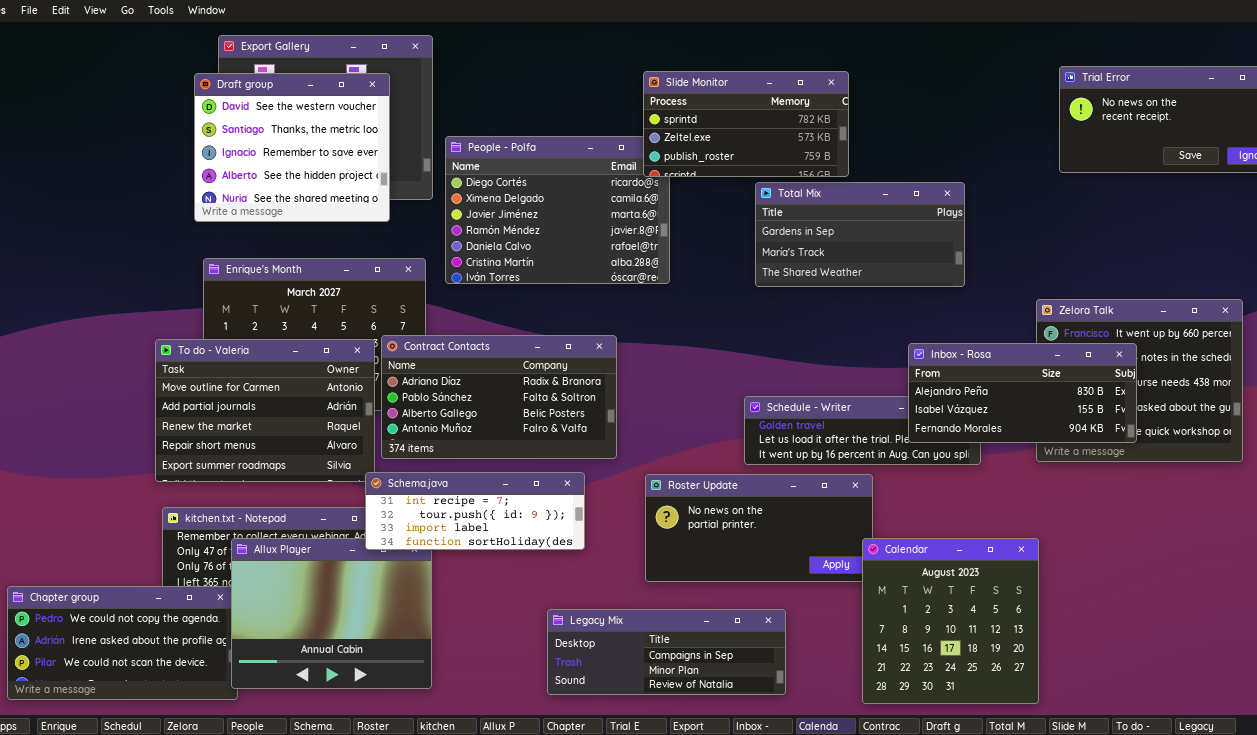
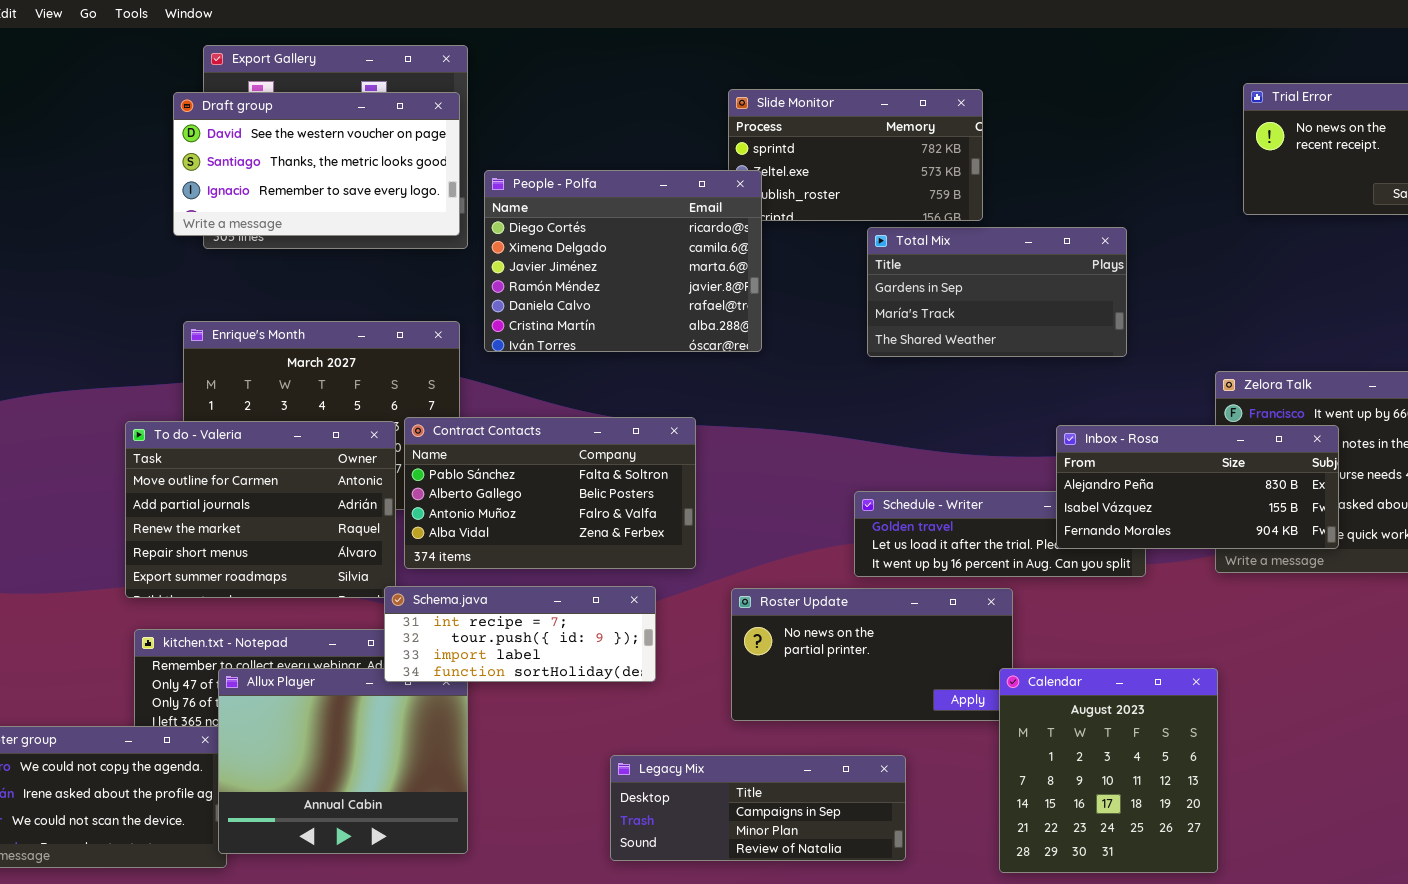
Draft group: [194,73,390,222] -> [173,92,460,236], resized
People - Polfa: [445,136,670,284] -> [484,170,762,352], raised
Contract Contacts: [381,335,617,459] -> [404,417,696,569], scrolled down 1 row

